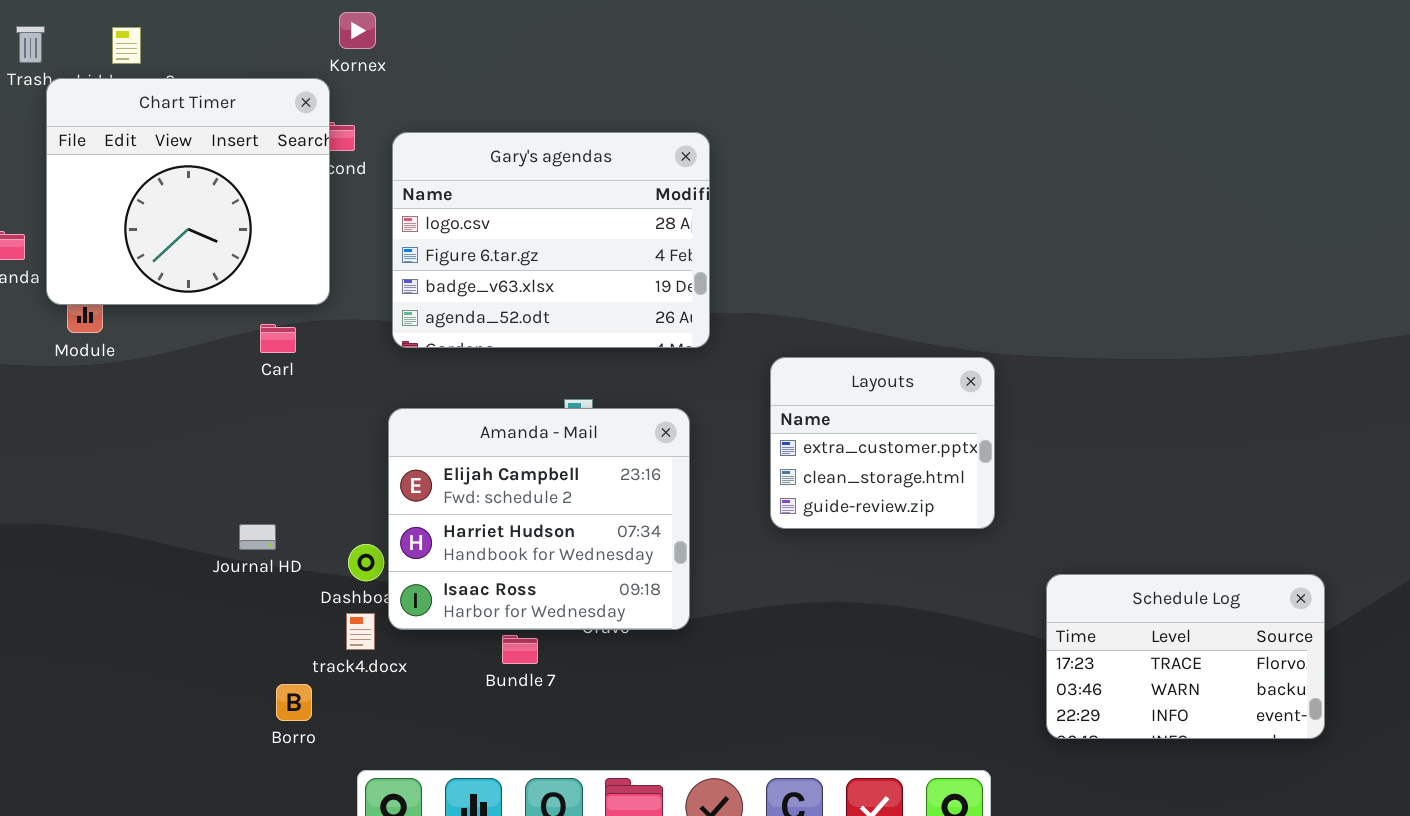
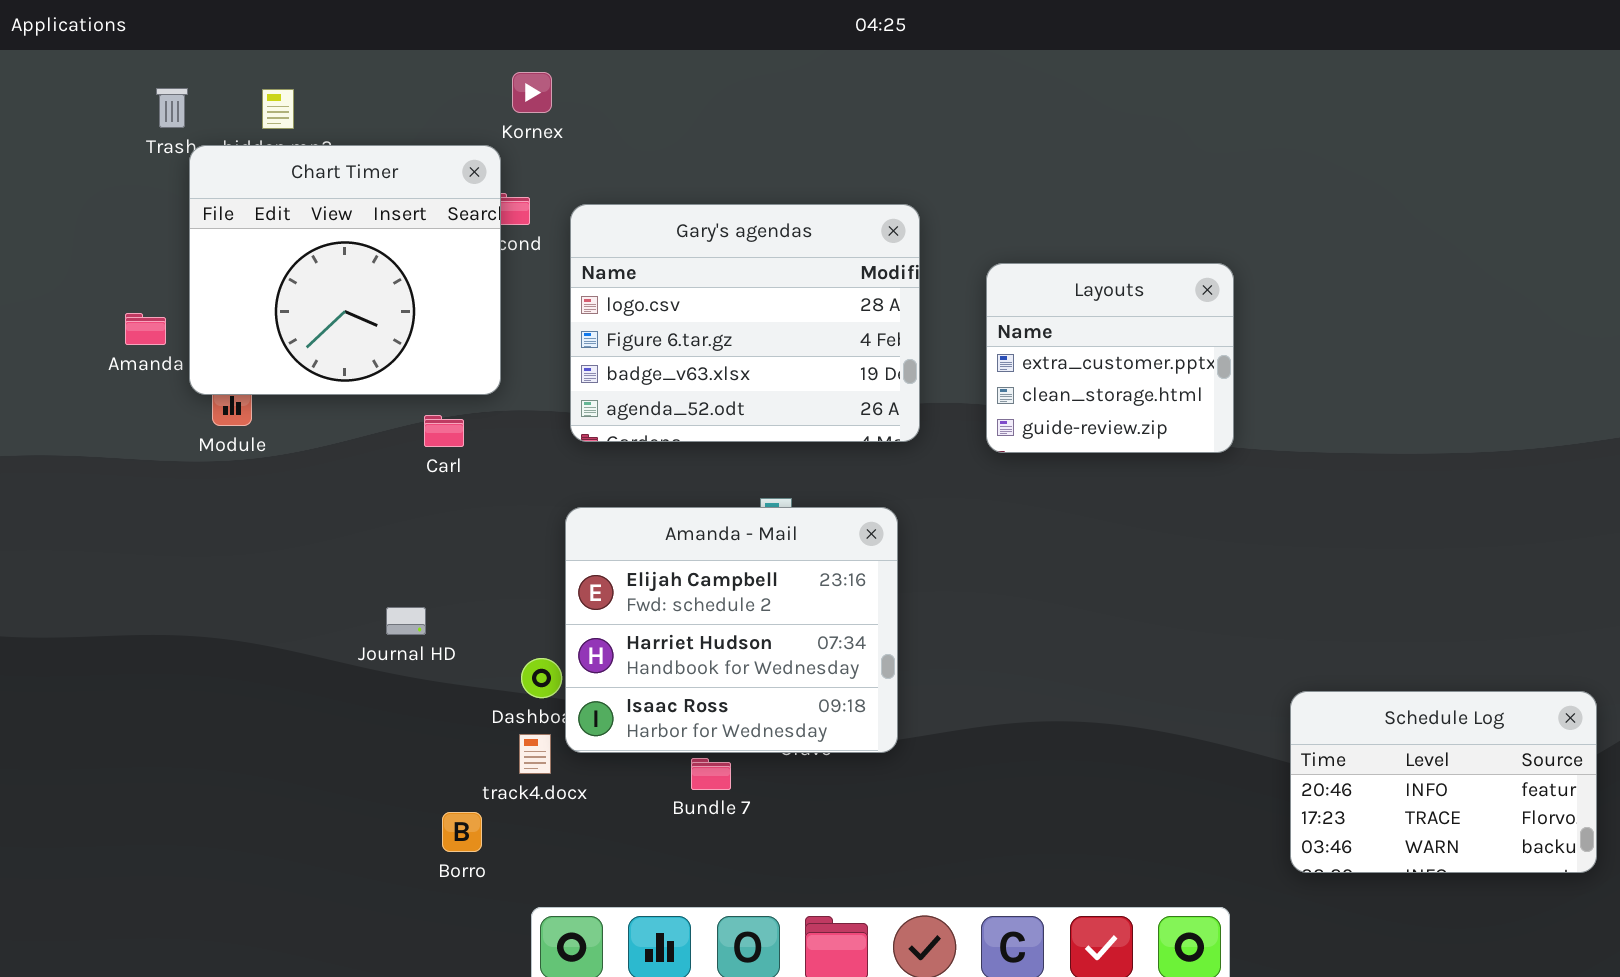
Layouts: [770,357,995,529] -> [986,263,1234,453], moved
Journal HD: [239,524,276,550] -> [386,607,426,635], moved
Schedule Log: [1046,574,1325,739] -> [1290,691,1597,873], scrolled up 1 row

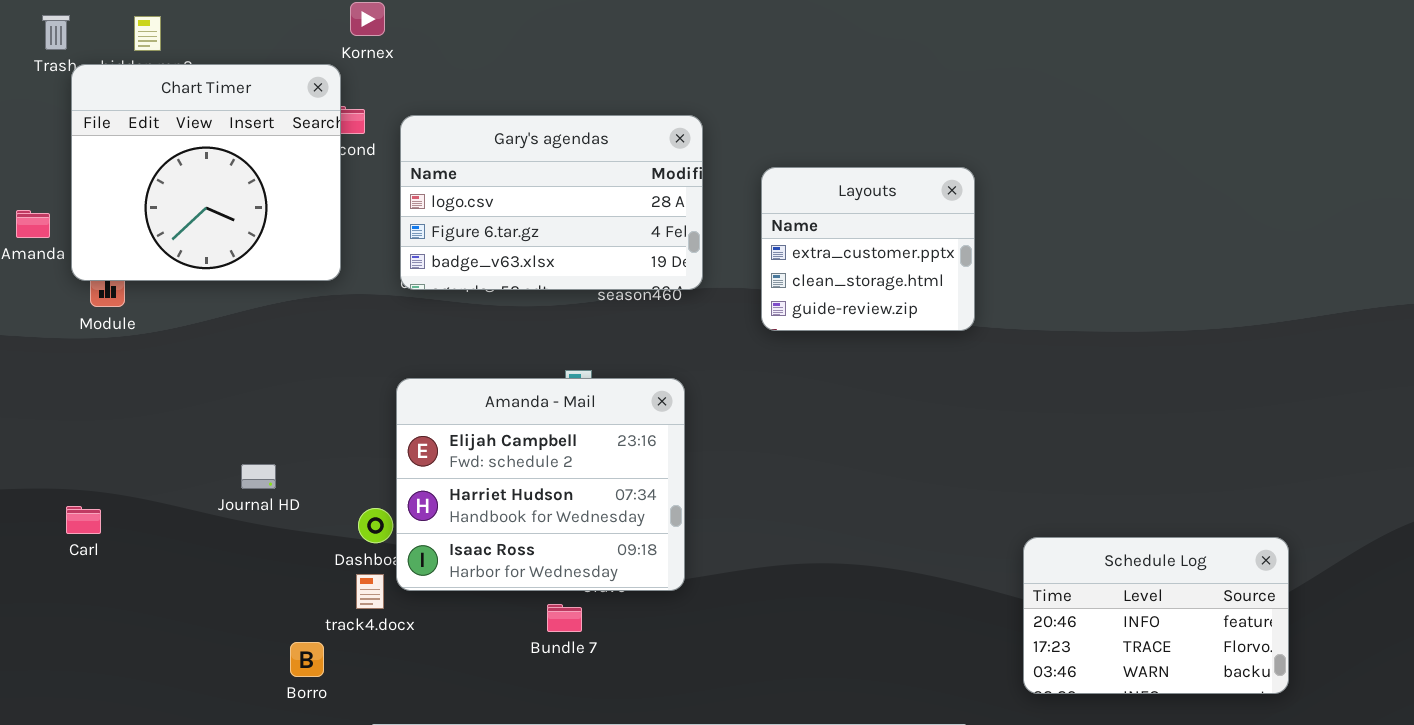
Gary's agendas: [570,204,920,442] -> [400,115,703,290], resized
Carl: [424,415,464,447] -> [66,506,101,534], moved
Bundle 7: [691,758,731,790] -> [547,604,582,632], moved

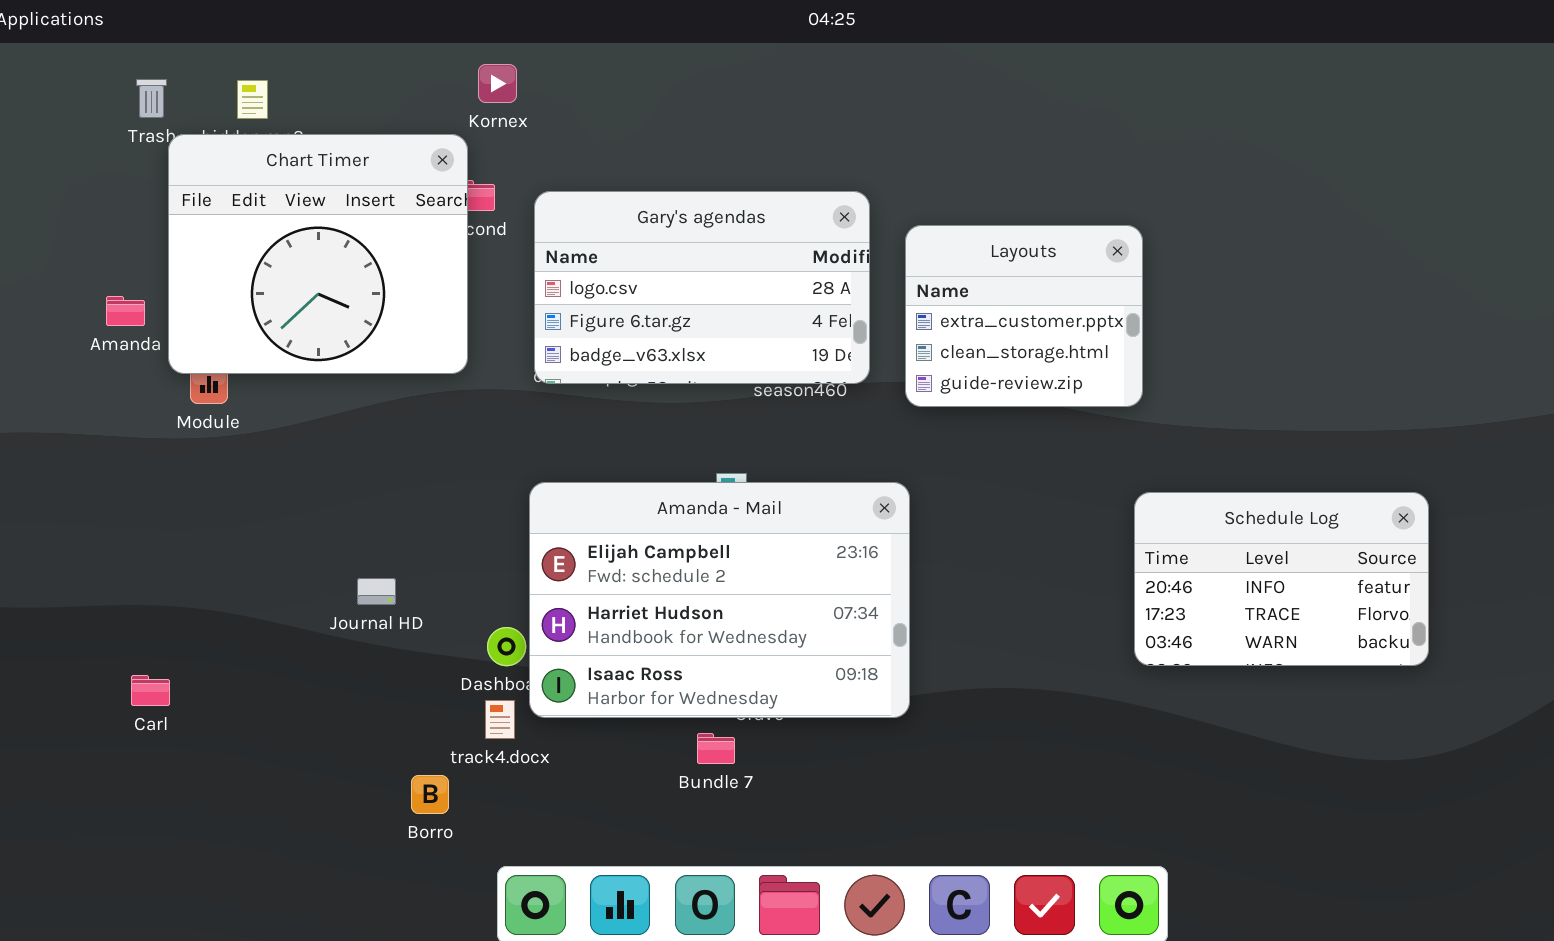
Layouts: [761,167,975,331] -> [905,225,1143,407], moved
Amanda - Mail: [396,378,685,591] -> [529,482,910,718], resized
Carl: [66,506,101,534] -> [131,675,170,706], moved
Schedule Log: [1023,537,1289,694] -> [1134,492,1429,666], moved

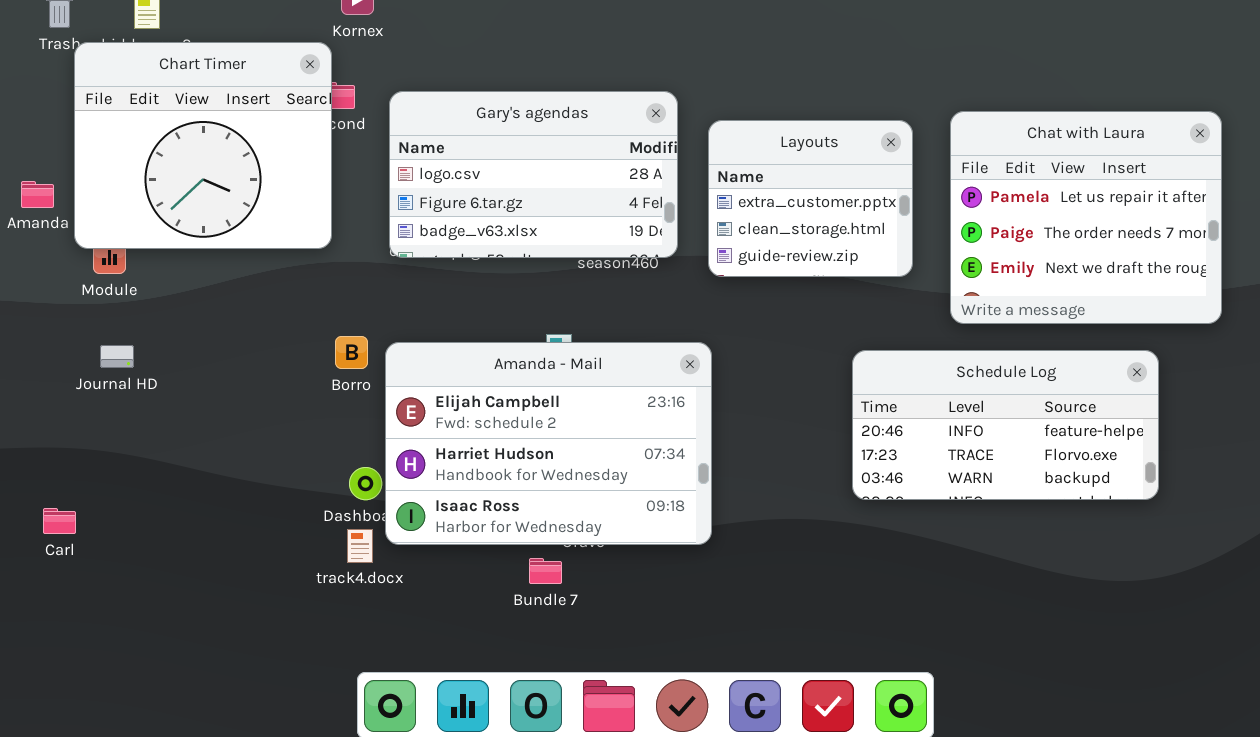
Chat with Laura: none -> [950,111,1222,324], opened
Schedule Log: [1134,492,1429,666] -> [852,350,1159,500], resized
Journal HD: [357,578,396,605] -> [100,345,134,368], moved
Borro: [411,775,449,814] -> [335,336,368,369], moved

